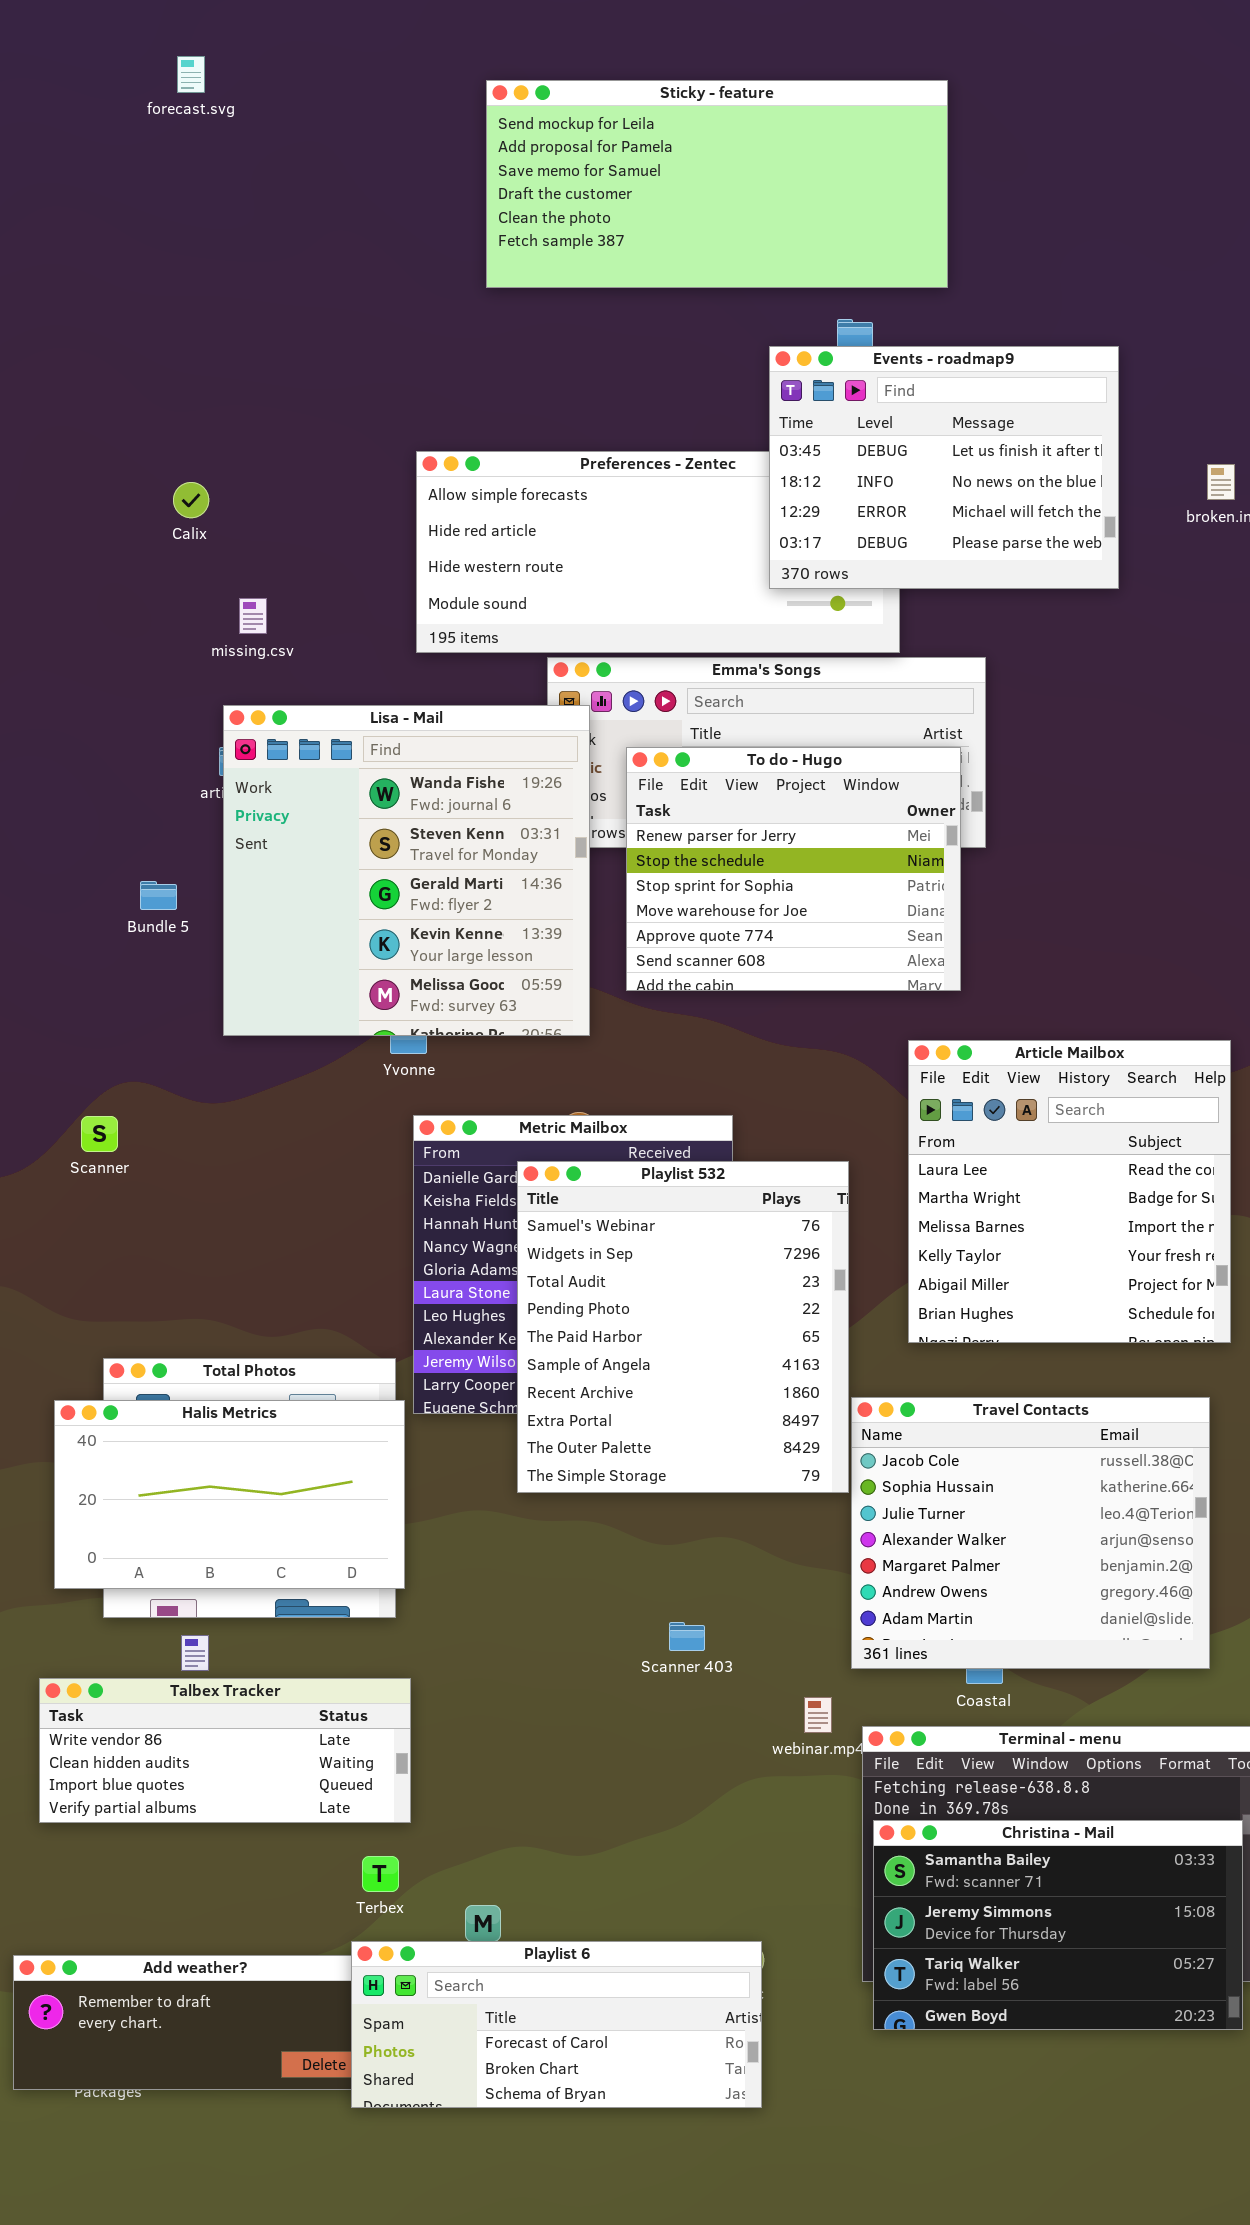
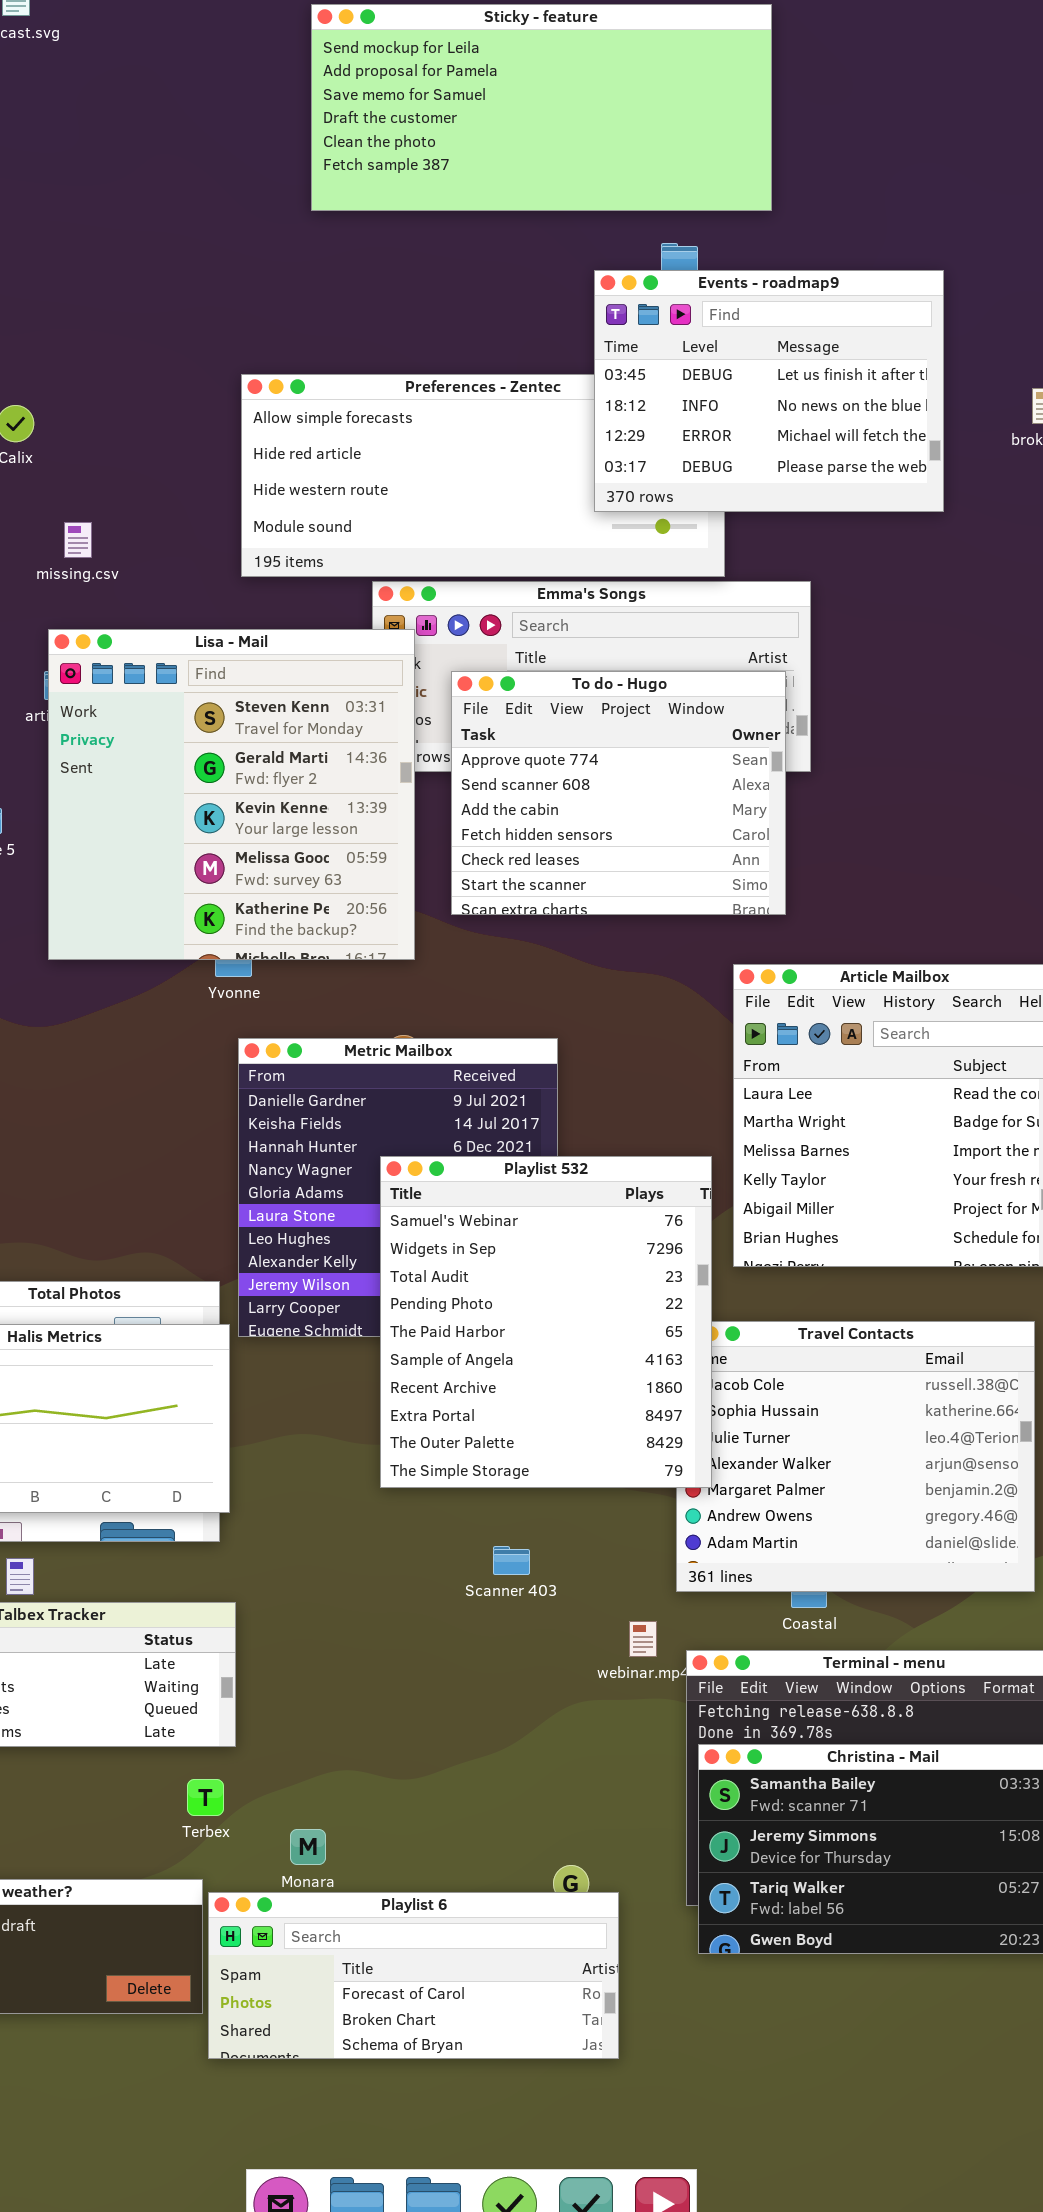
Lisa - Mail: [223,705,590,1036] -> [48,629,415,960], scrolled down 1 row
To do - Hugo: [626,747,961,991] -> [451,671,786,915], scrolled down 4 rows
Playlist 532: [517,1161,849,1493] -> [380,1156,712,1488], moved
Playlist 6: [351,1941,762,2108] -> [208,1892,619,2059], moved

